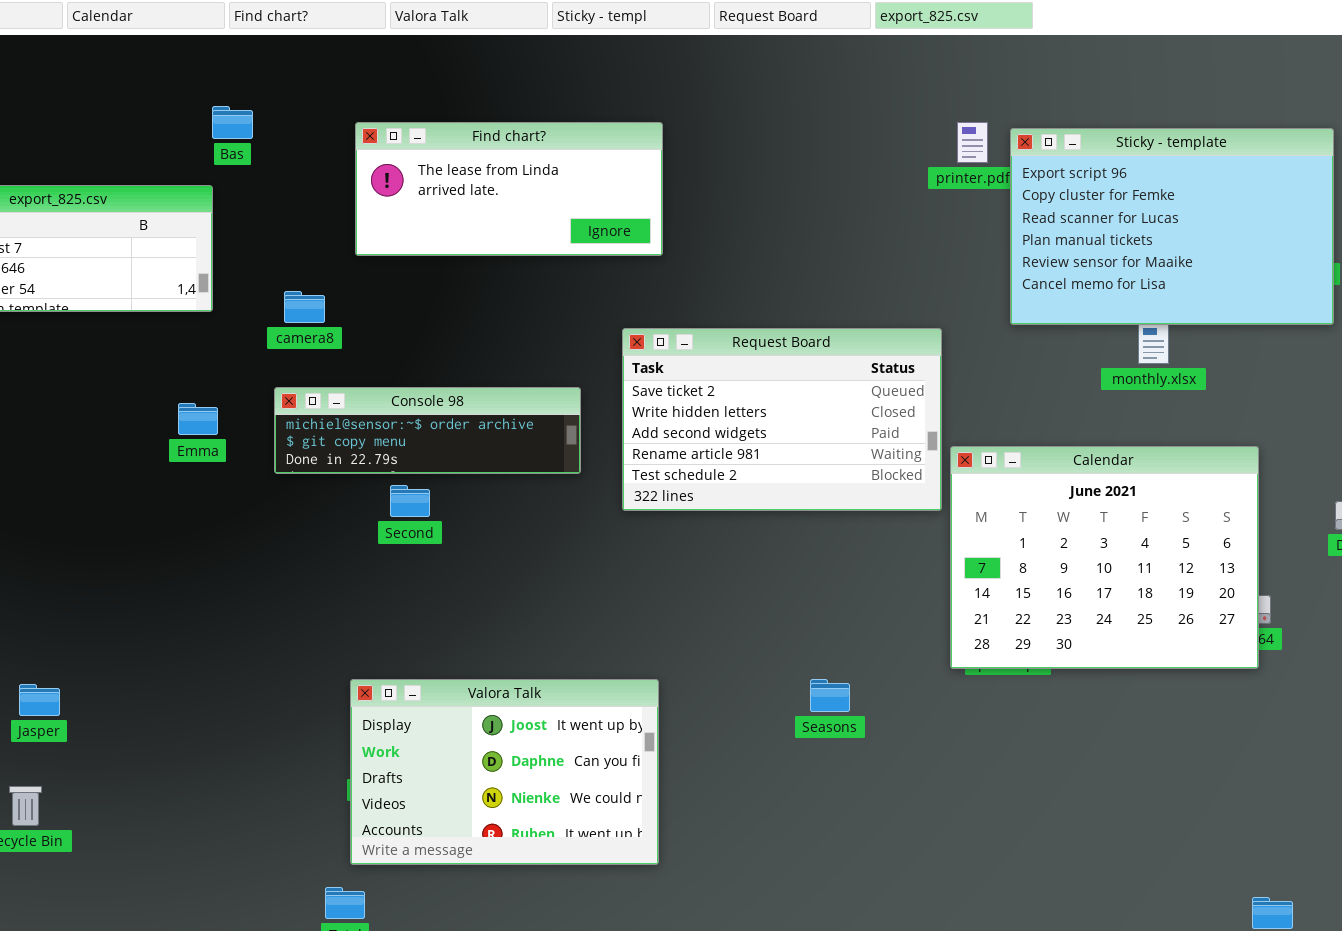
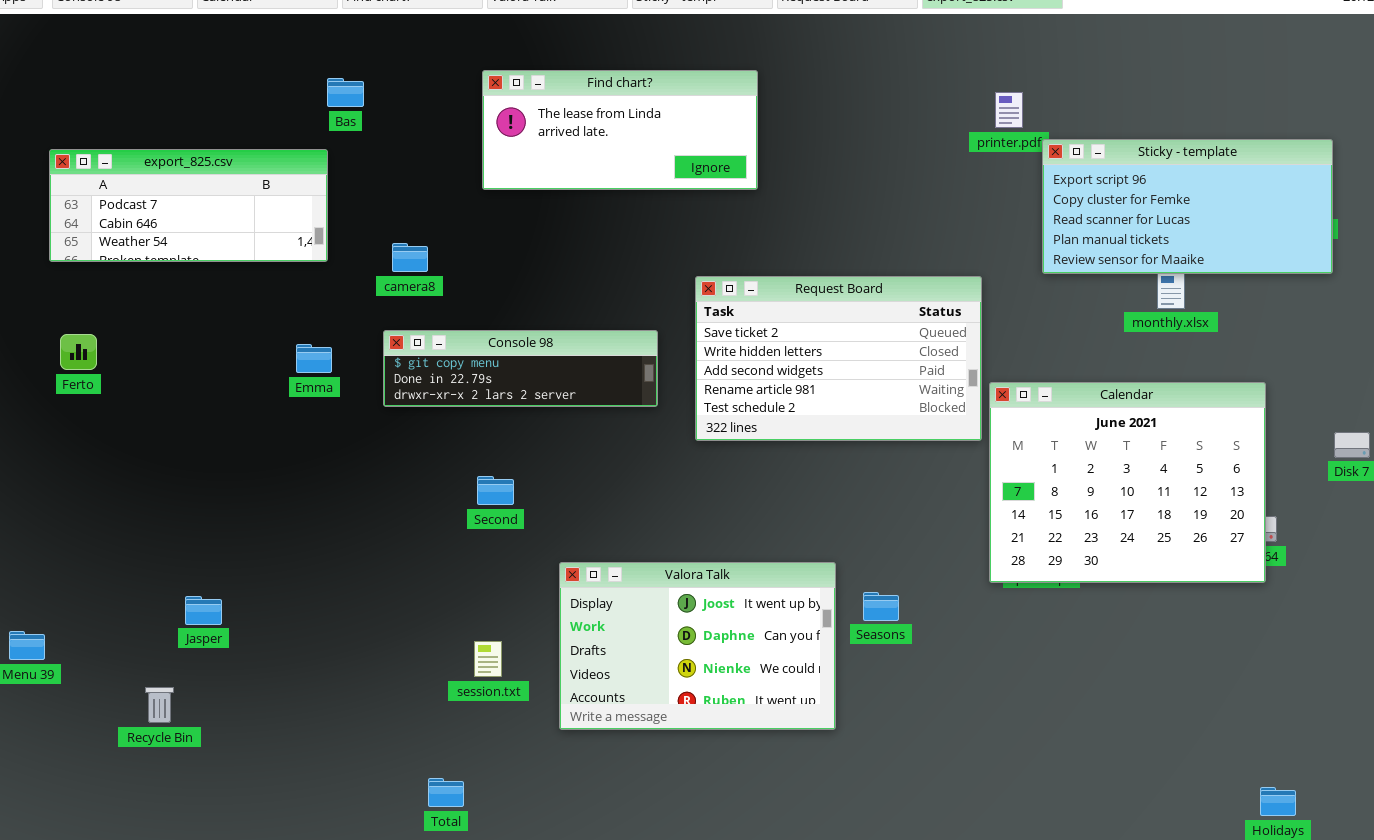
Find chart?: [355,122,663,256] -> [482,70,758,190], moved
Sticky - template: [1010,128,1334,325] -> [1042,139,1333,274], resized
Console 98: [274,387,581,474] -> [383,330,658,407], scrolled down 1 row
Second: [390,485,430,517] -> [477,476,514,505], moved
Valora Talk: [350,679,659,865] -> [559,562,836,730], moved
Jasper: [19,684,60,716] -> [185,596,222,625], moved

